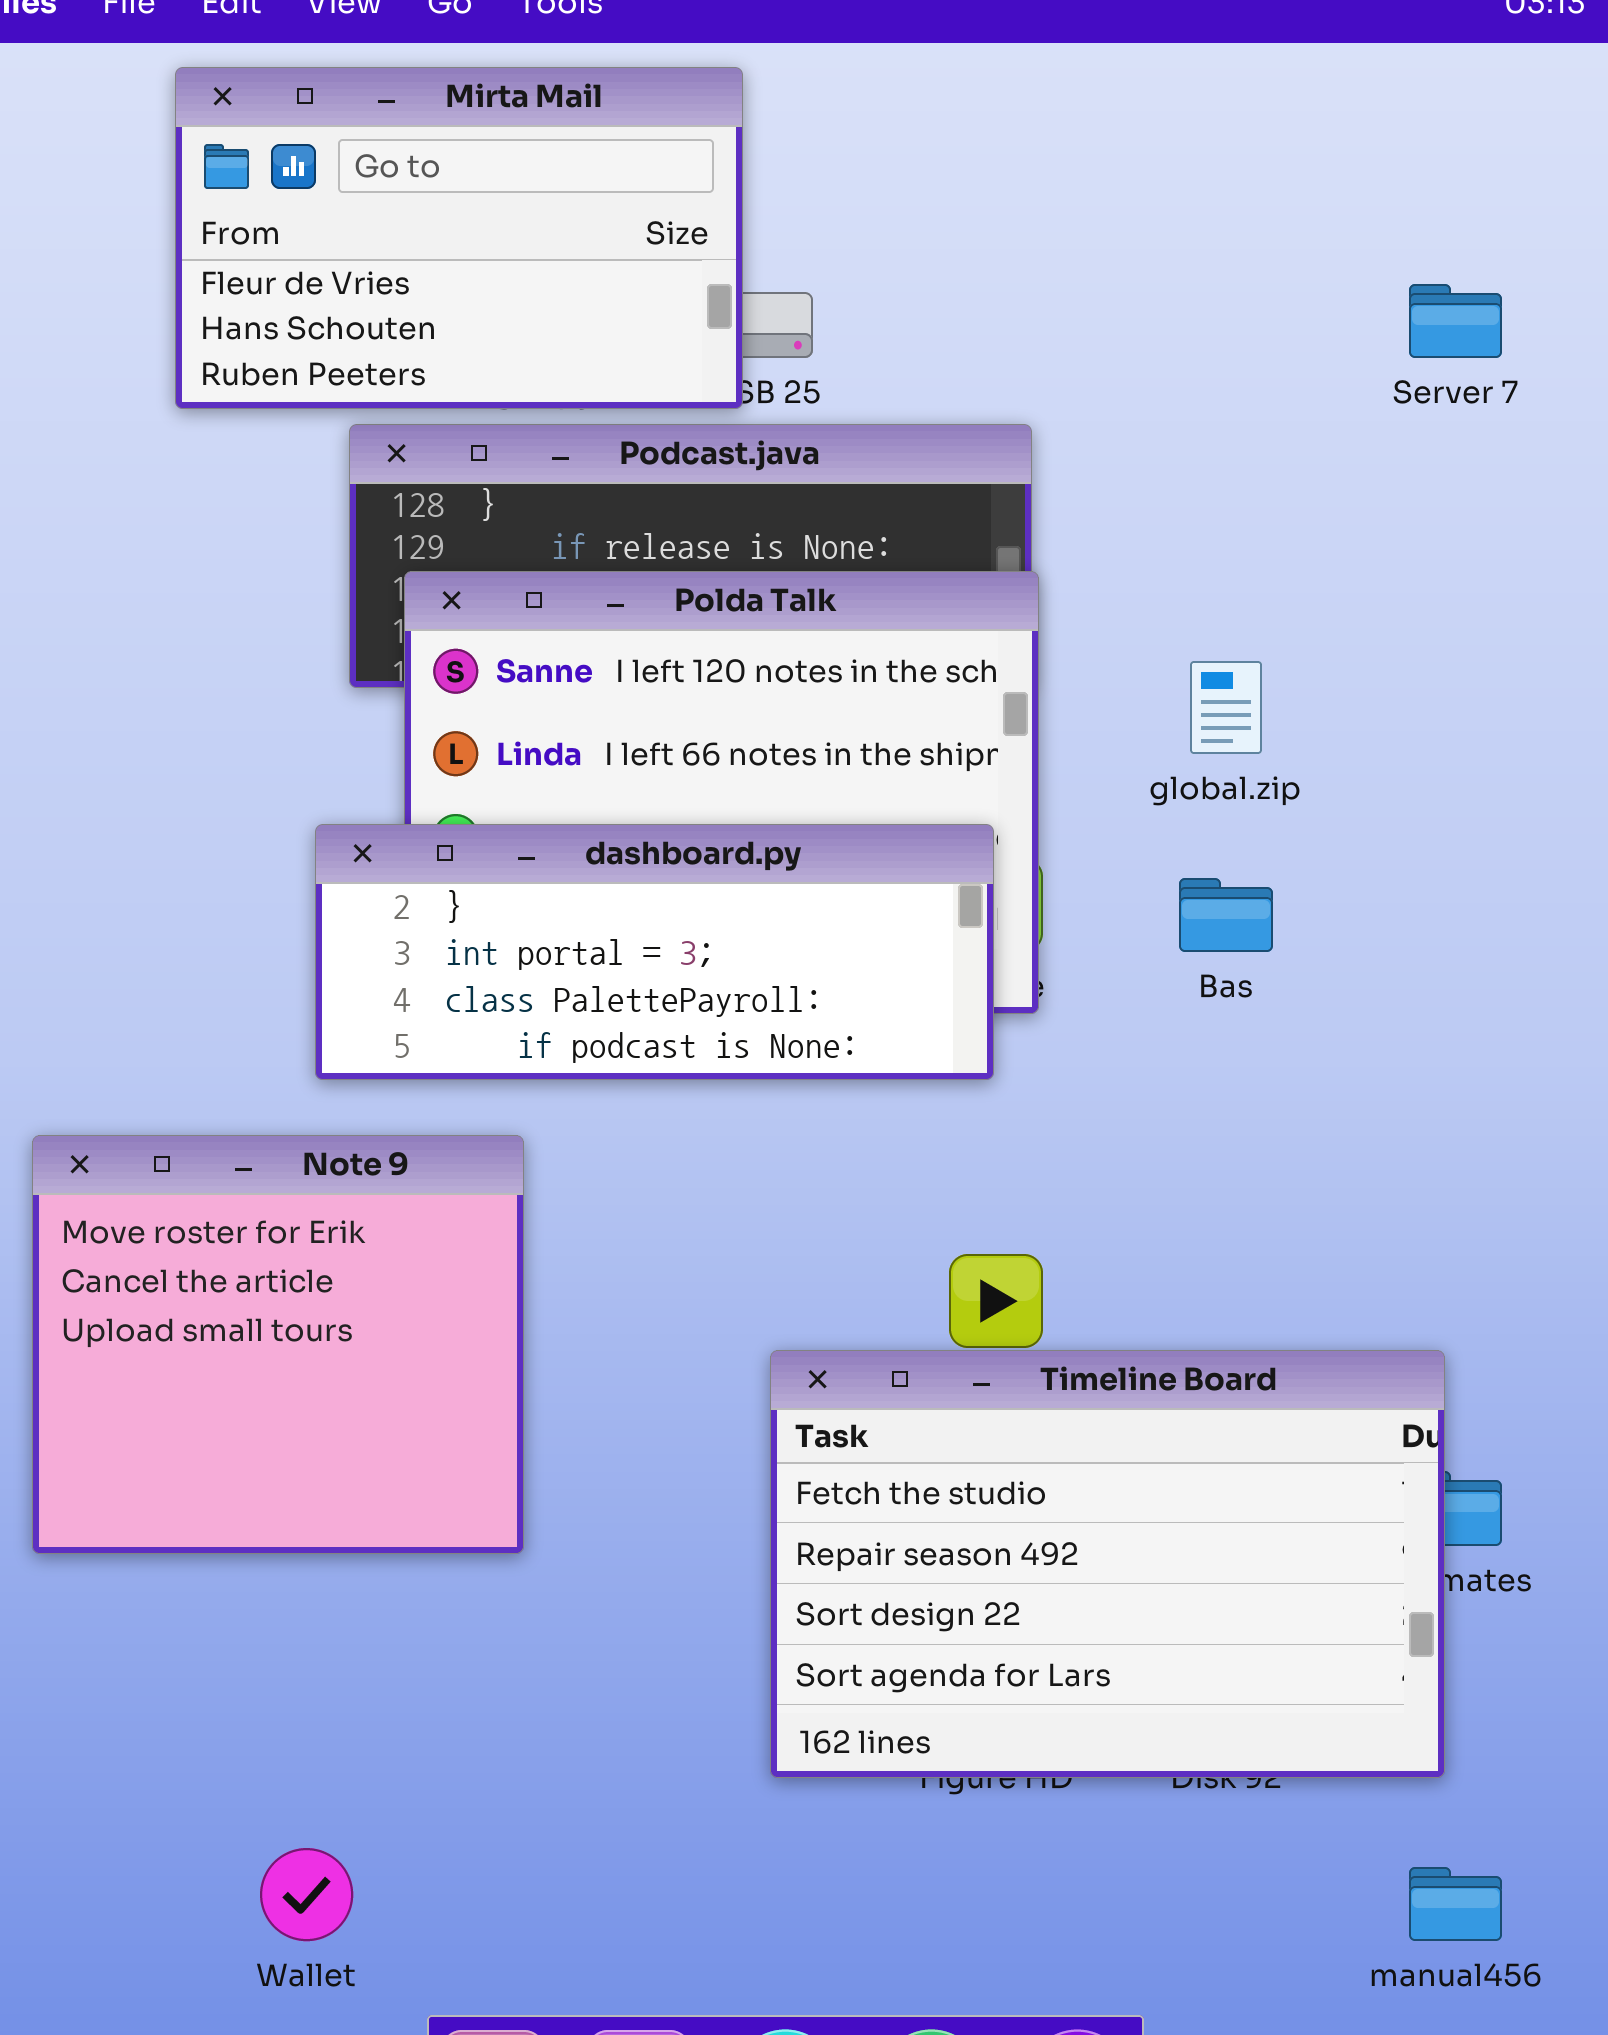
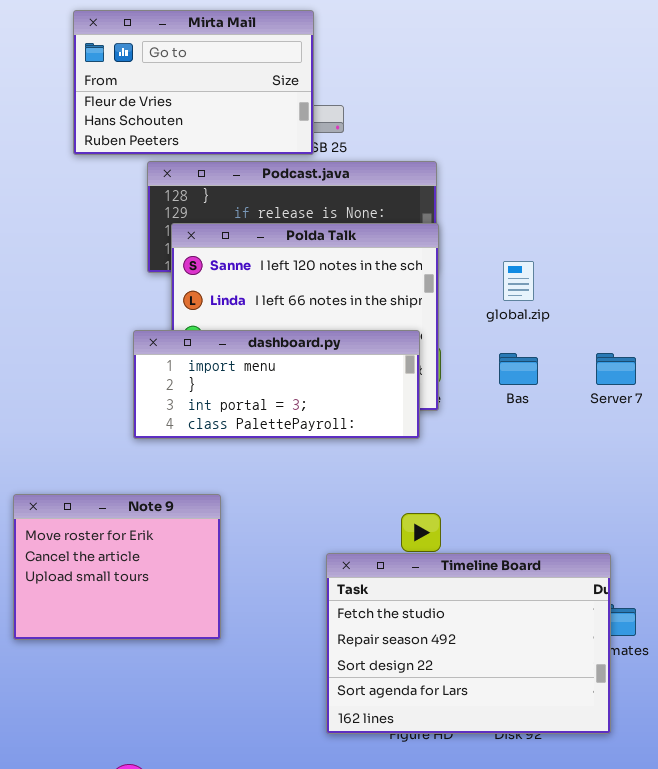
Server 7: [1409,284,1502,358] -> [596,353,636,385], moved
dashboard.py: [315,824,994,1080] -> [133,330,420,439], scrolled up 1 row
Note 9: [32,1135,524,1554] -> [13,494,221,640], resized

